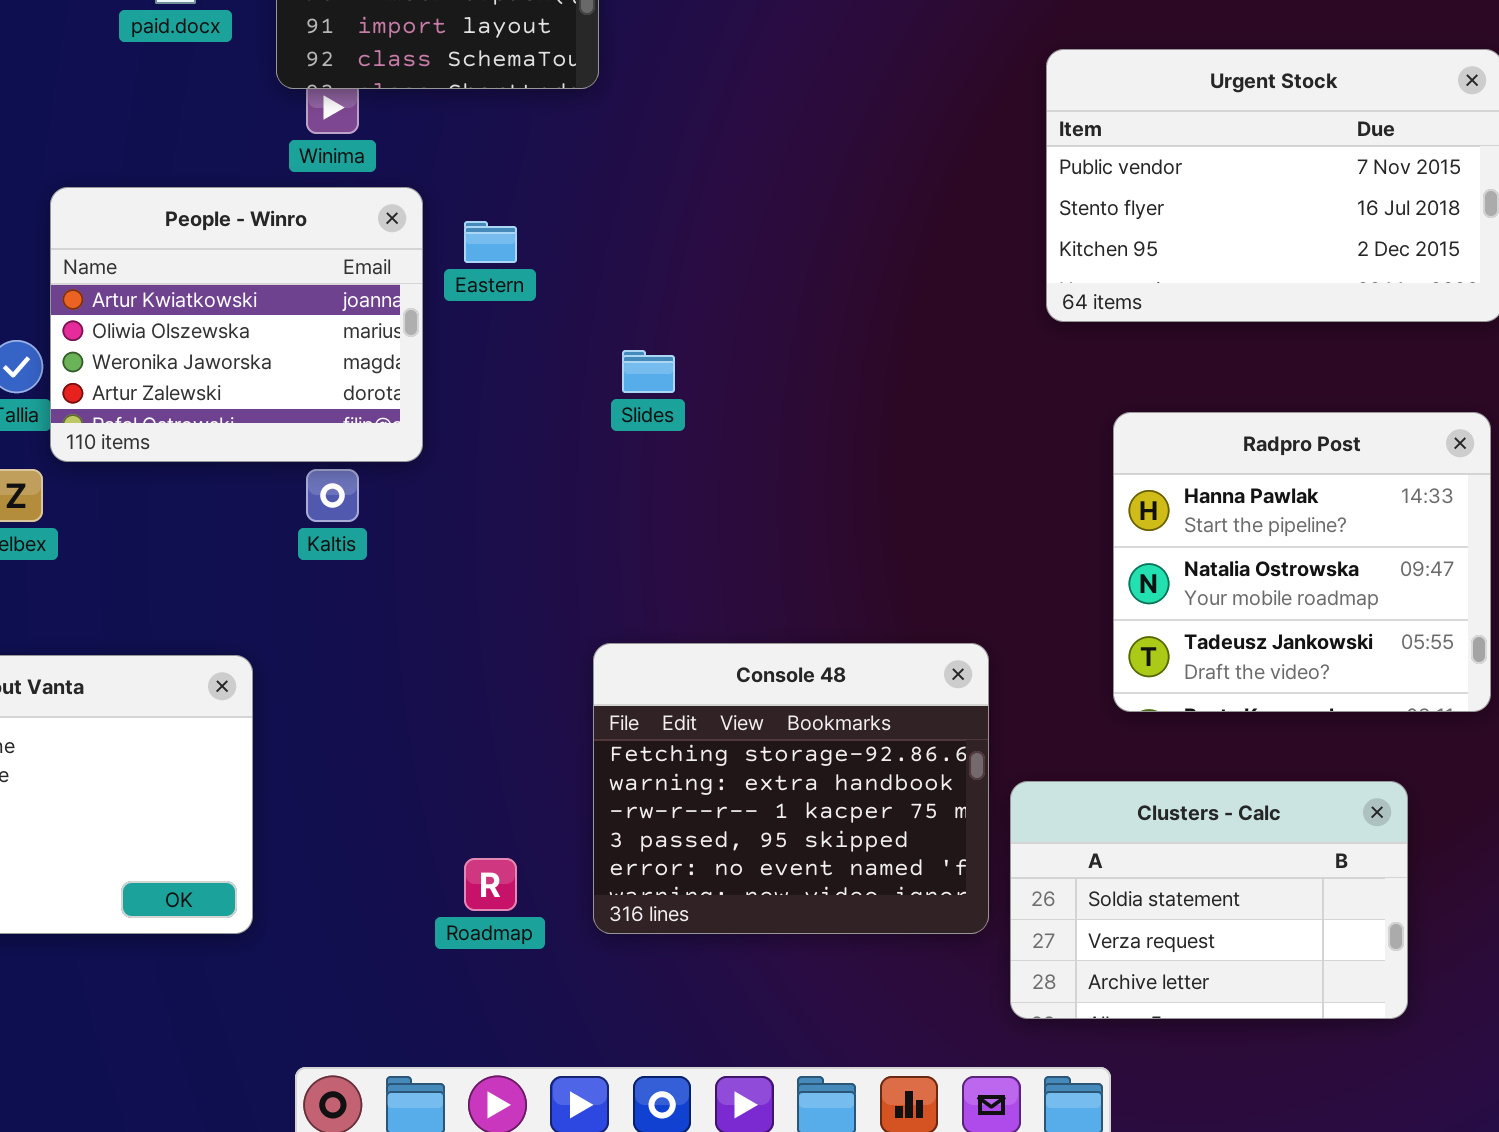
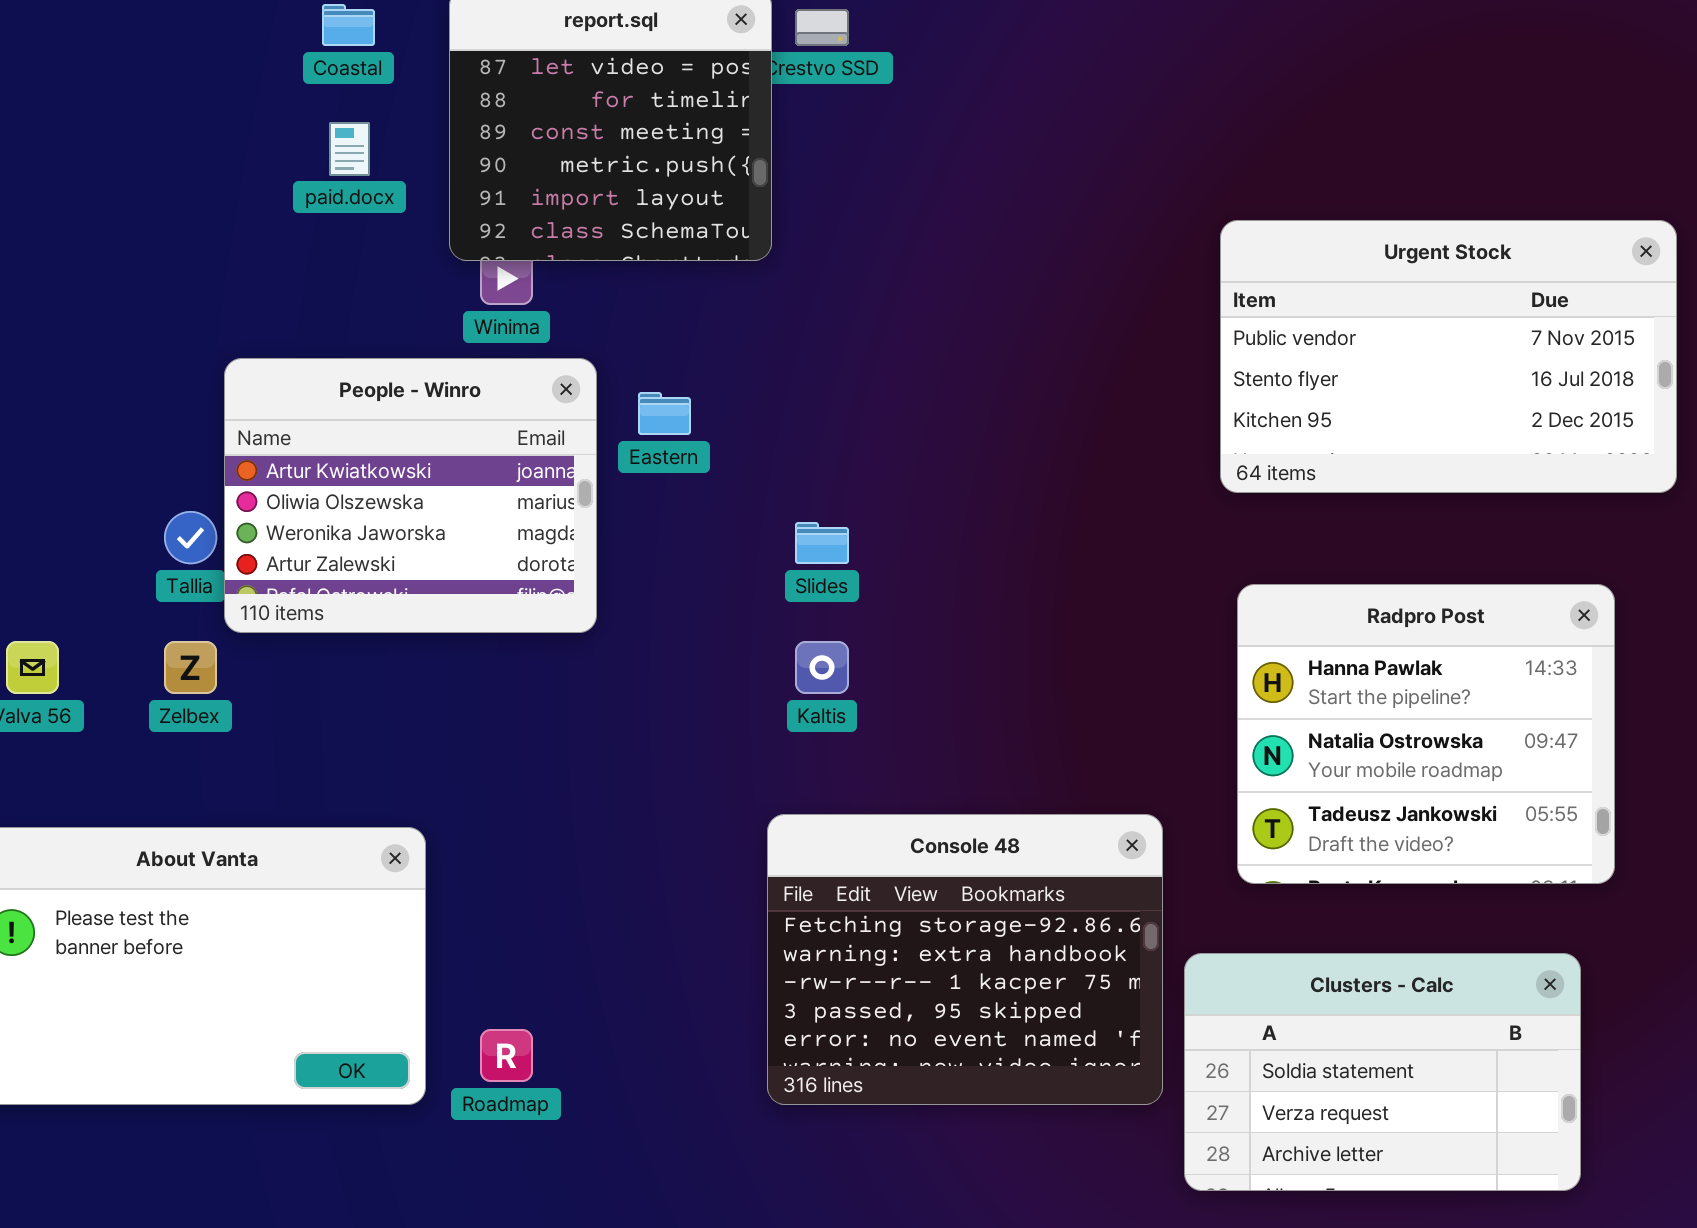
Radpro Post: [1113,412,1491,712] -> [1237,584,1615,884], moved
Kaltis: [306,469,359,522] -> [795,641,849,694], moved
Roadmap: [464,858,517,911] -> [480,1029,533,1082], moved

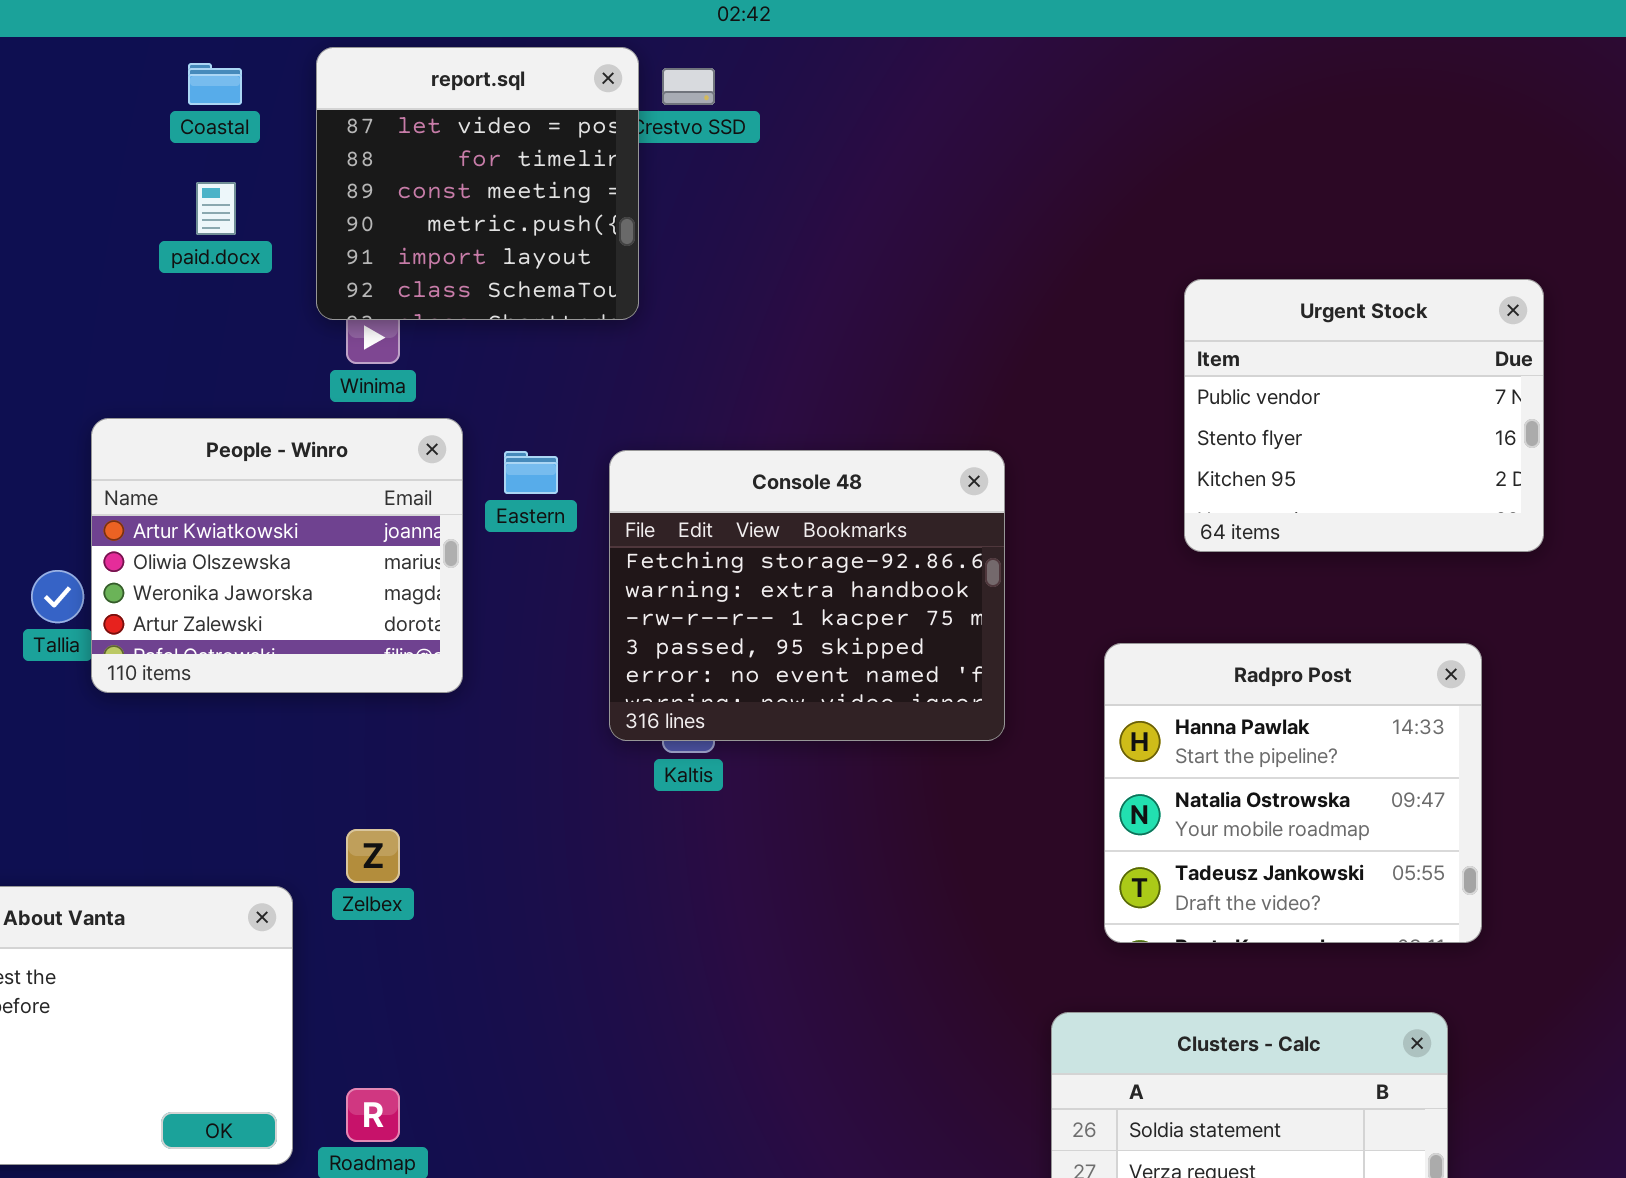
Urgent Stock: [1220,220,1677,493] -> [1184,279,1544,552], resized
Zelbex: [164,641,217,694] -> [346,829,400,883], moved
Console 48: [767,814,1163,1105] -> [609,450,1005,741], moved

